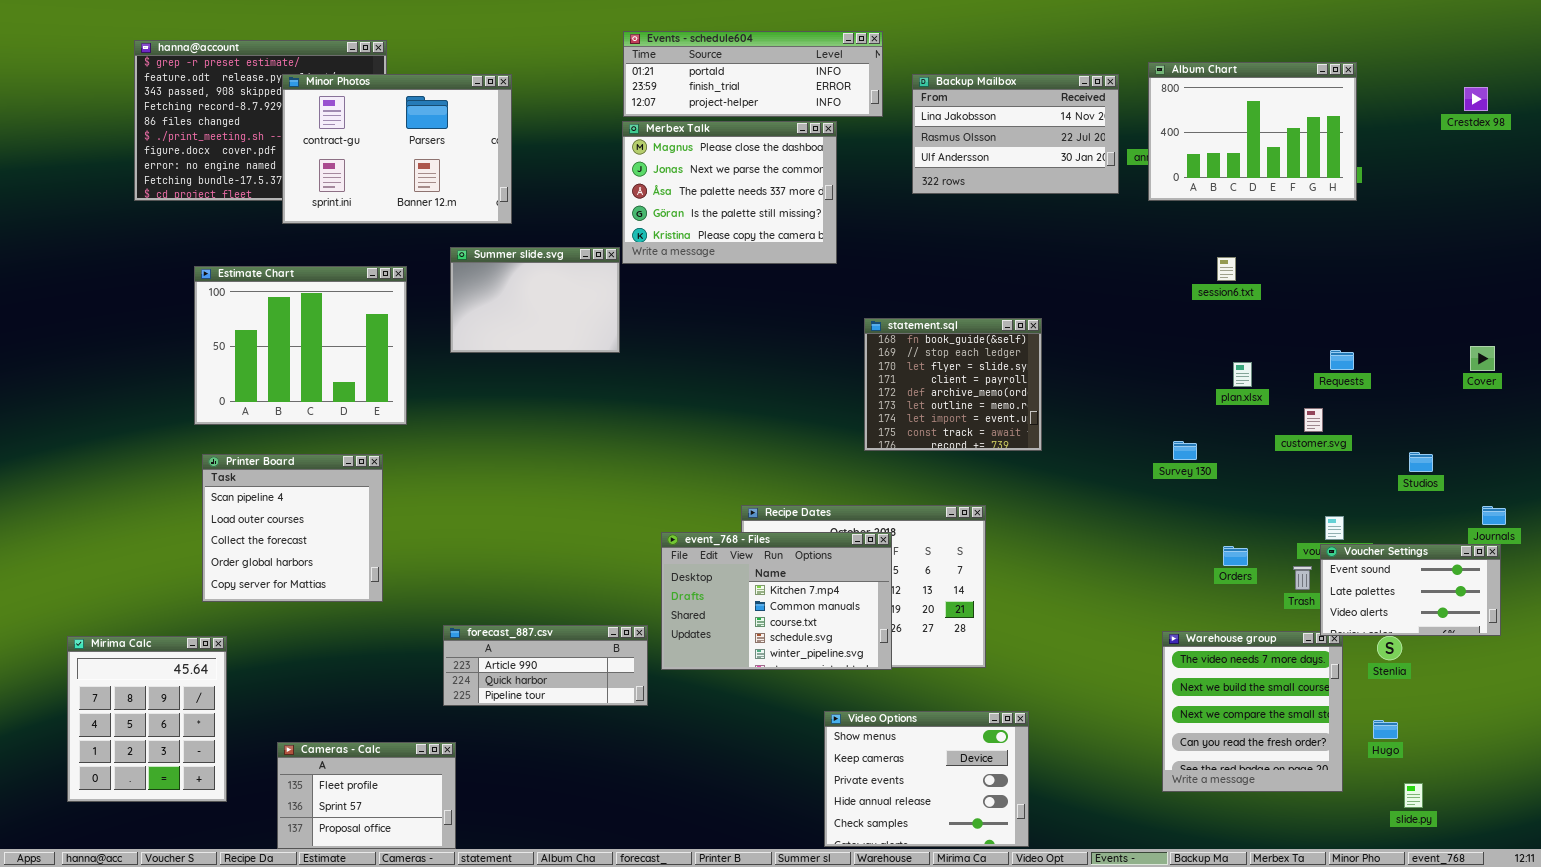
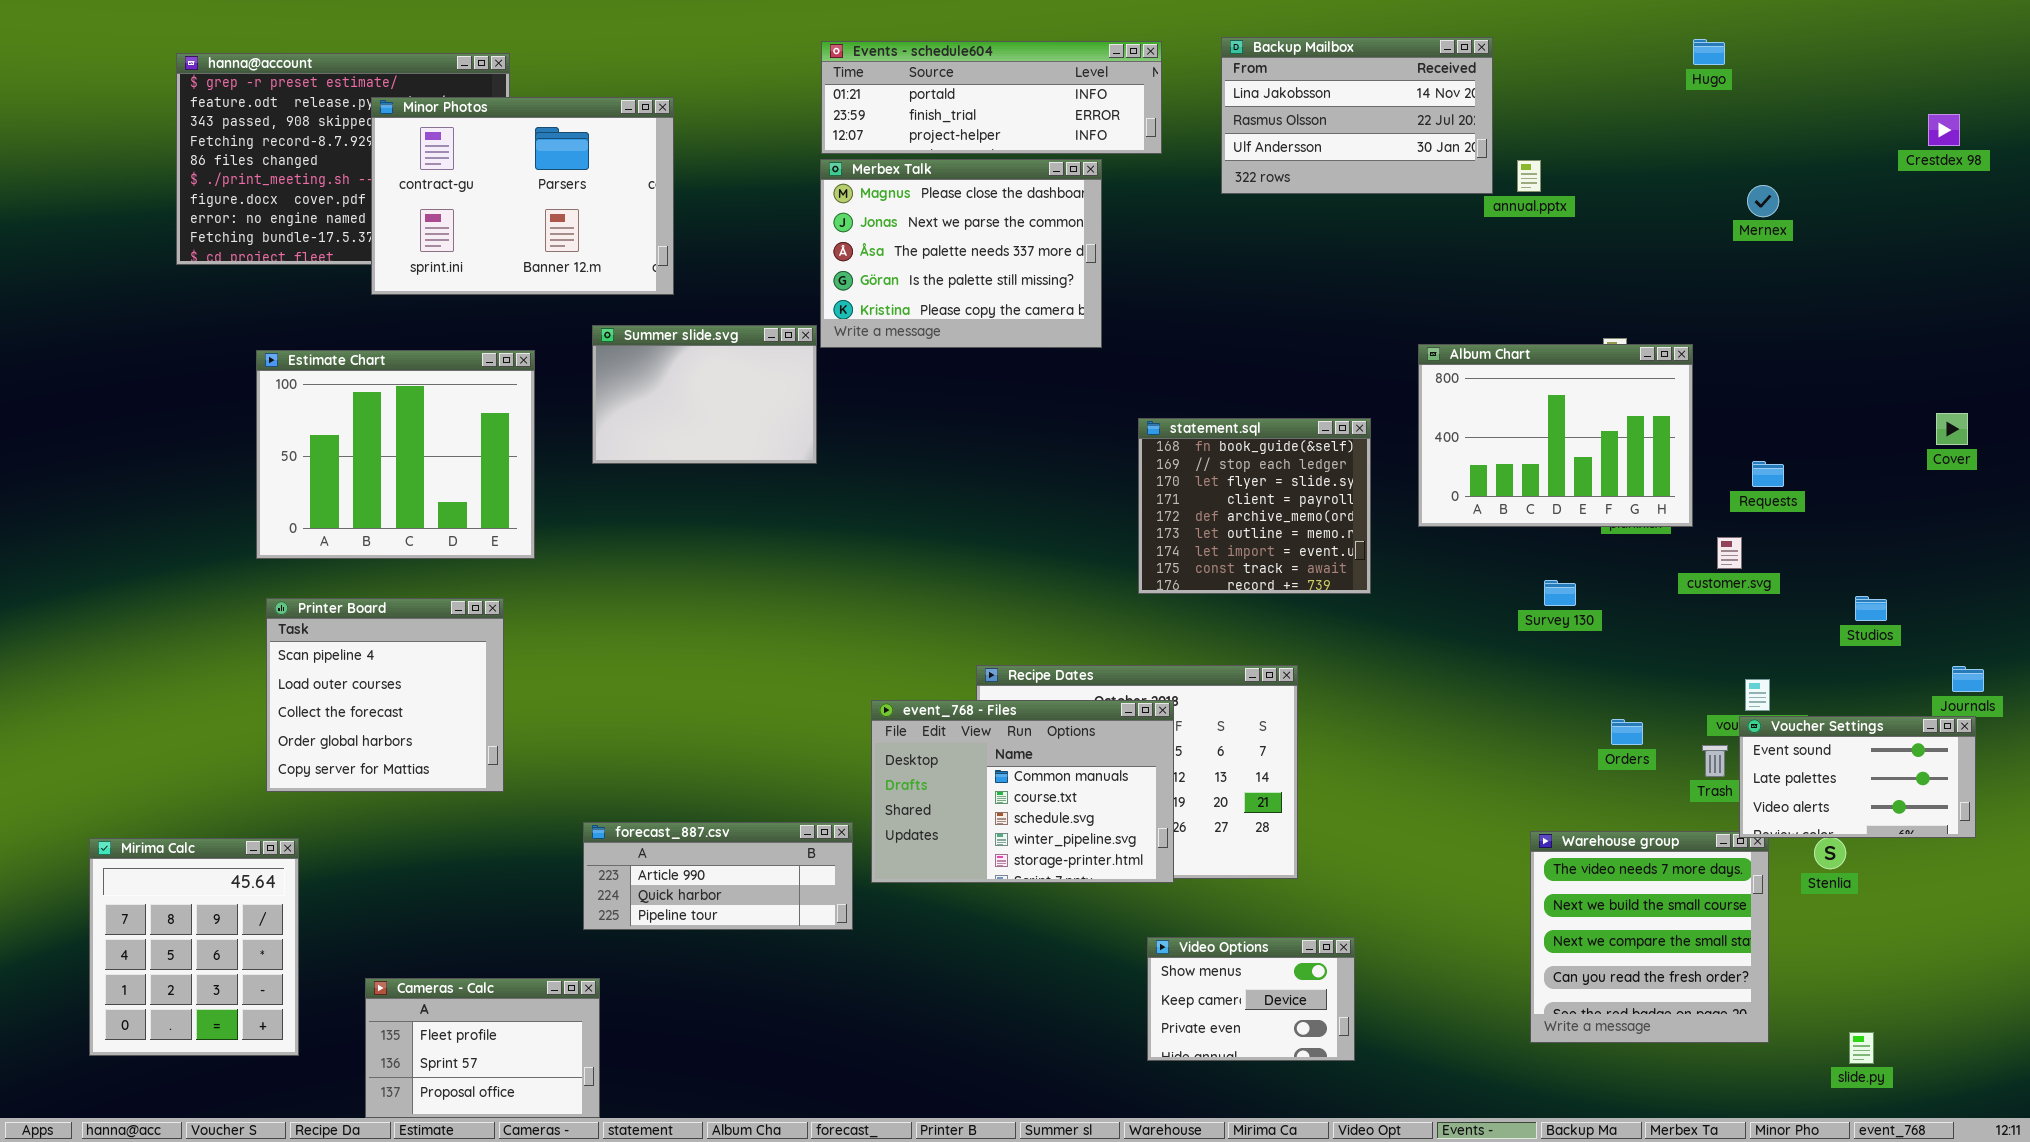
Album Chart: [1148,62,1357,201] -> [1418,344,1693,527], moved
Backup Mailbox: [912,74,1119,194] -> [1221,37,1493,194], moved
Cover: [1470,346,1495,371] -> [1936,413,1968,445], moved
event_768 - Files: [661,532,892,670] -> [871,700,1174,883], scrolled down 1 row
Video Options: [824,711,1029,847] -> [1147,937,1355,1061], resized
Hugo: [1373,720,1398,739] -> [1693,39,1725,65], moved

